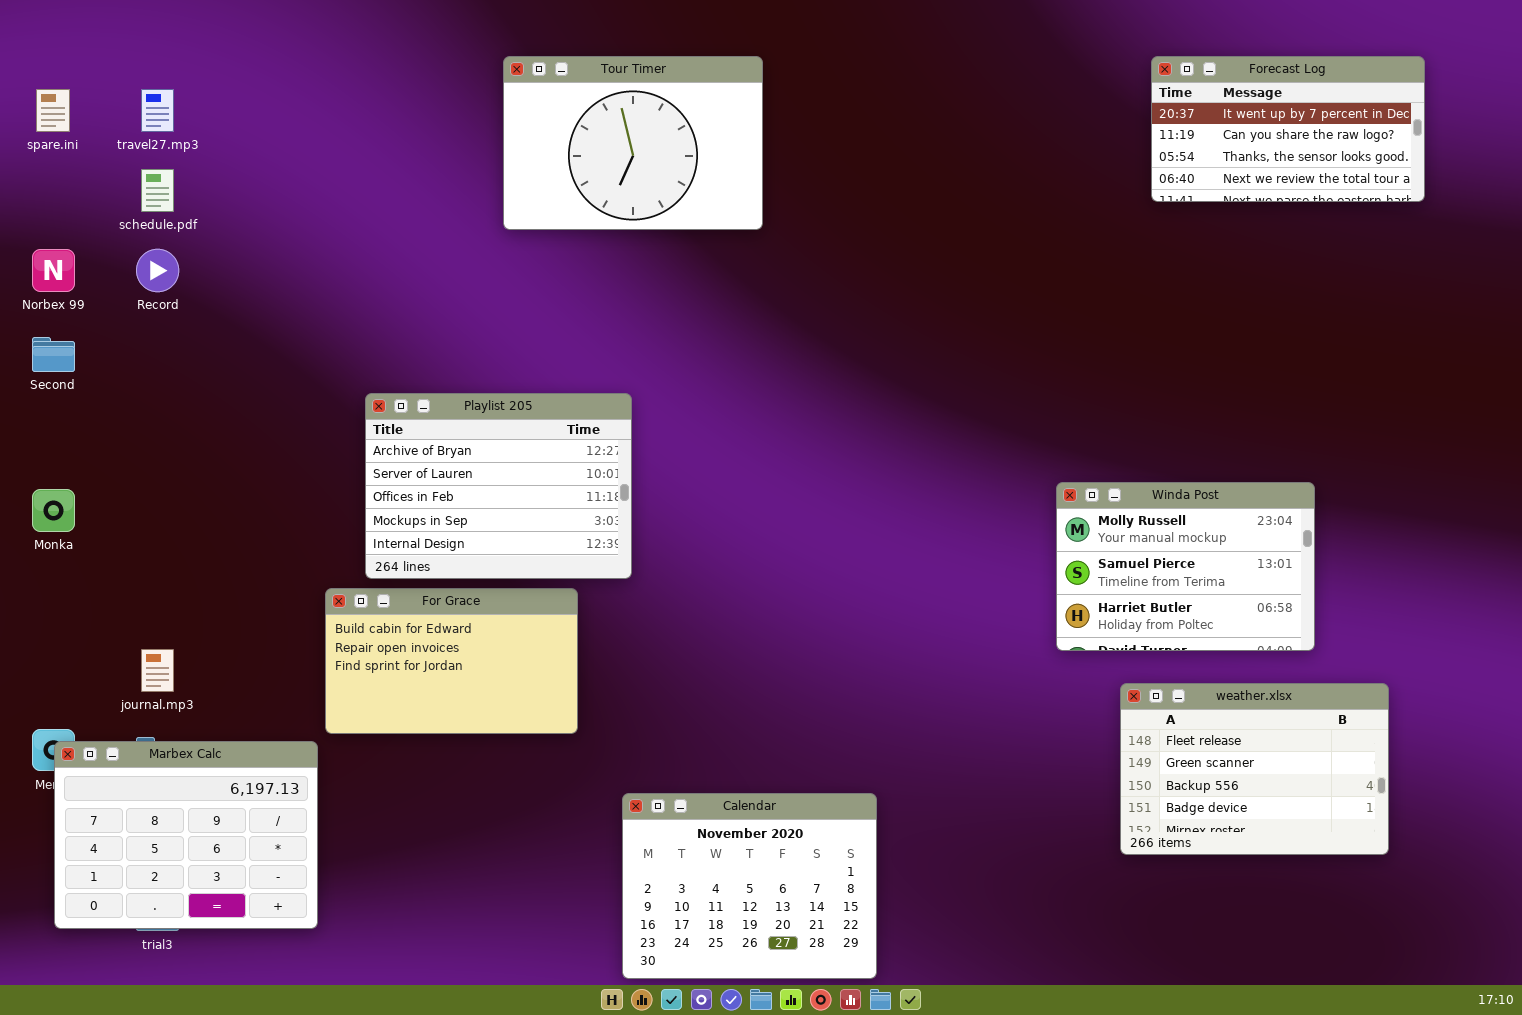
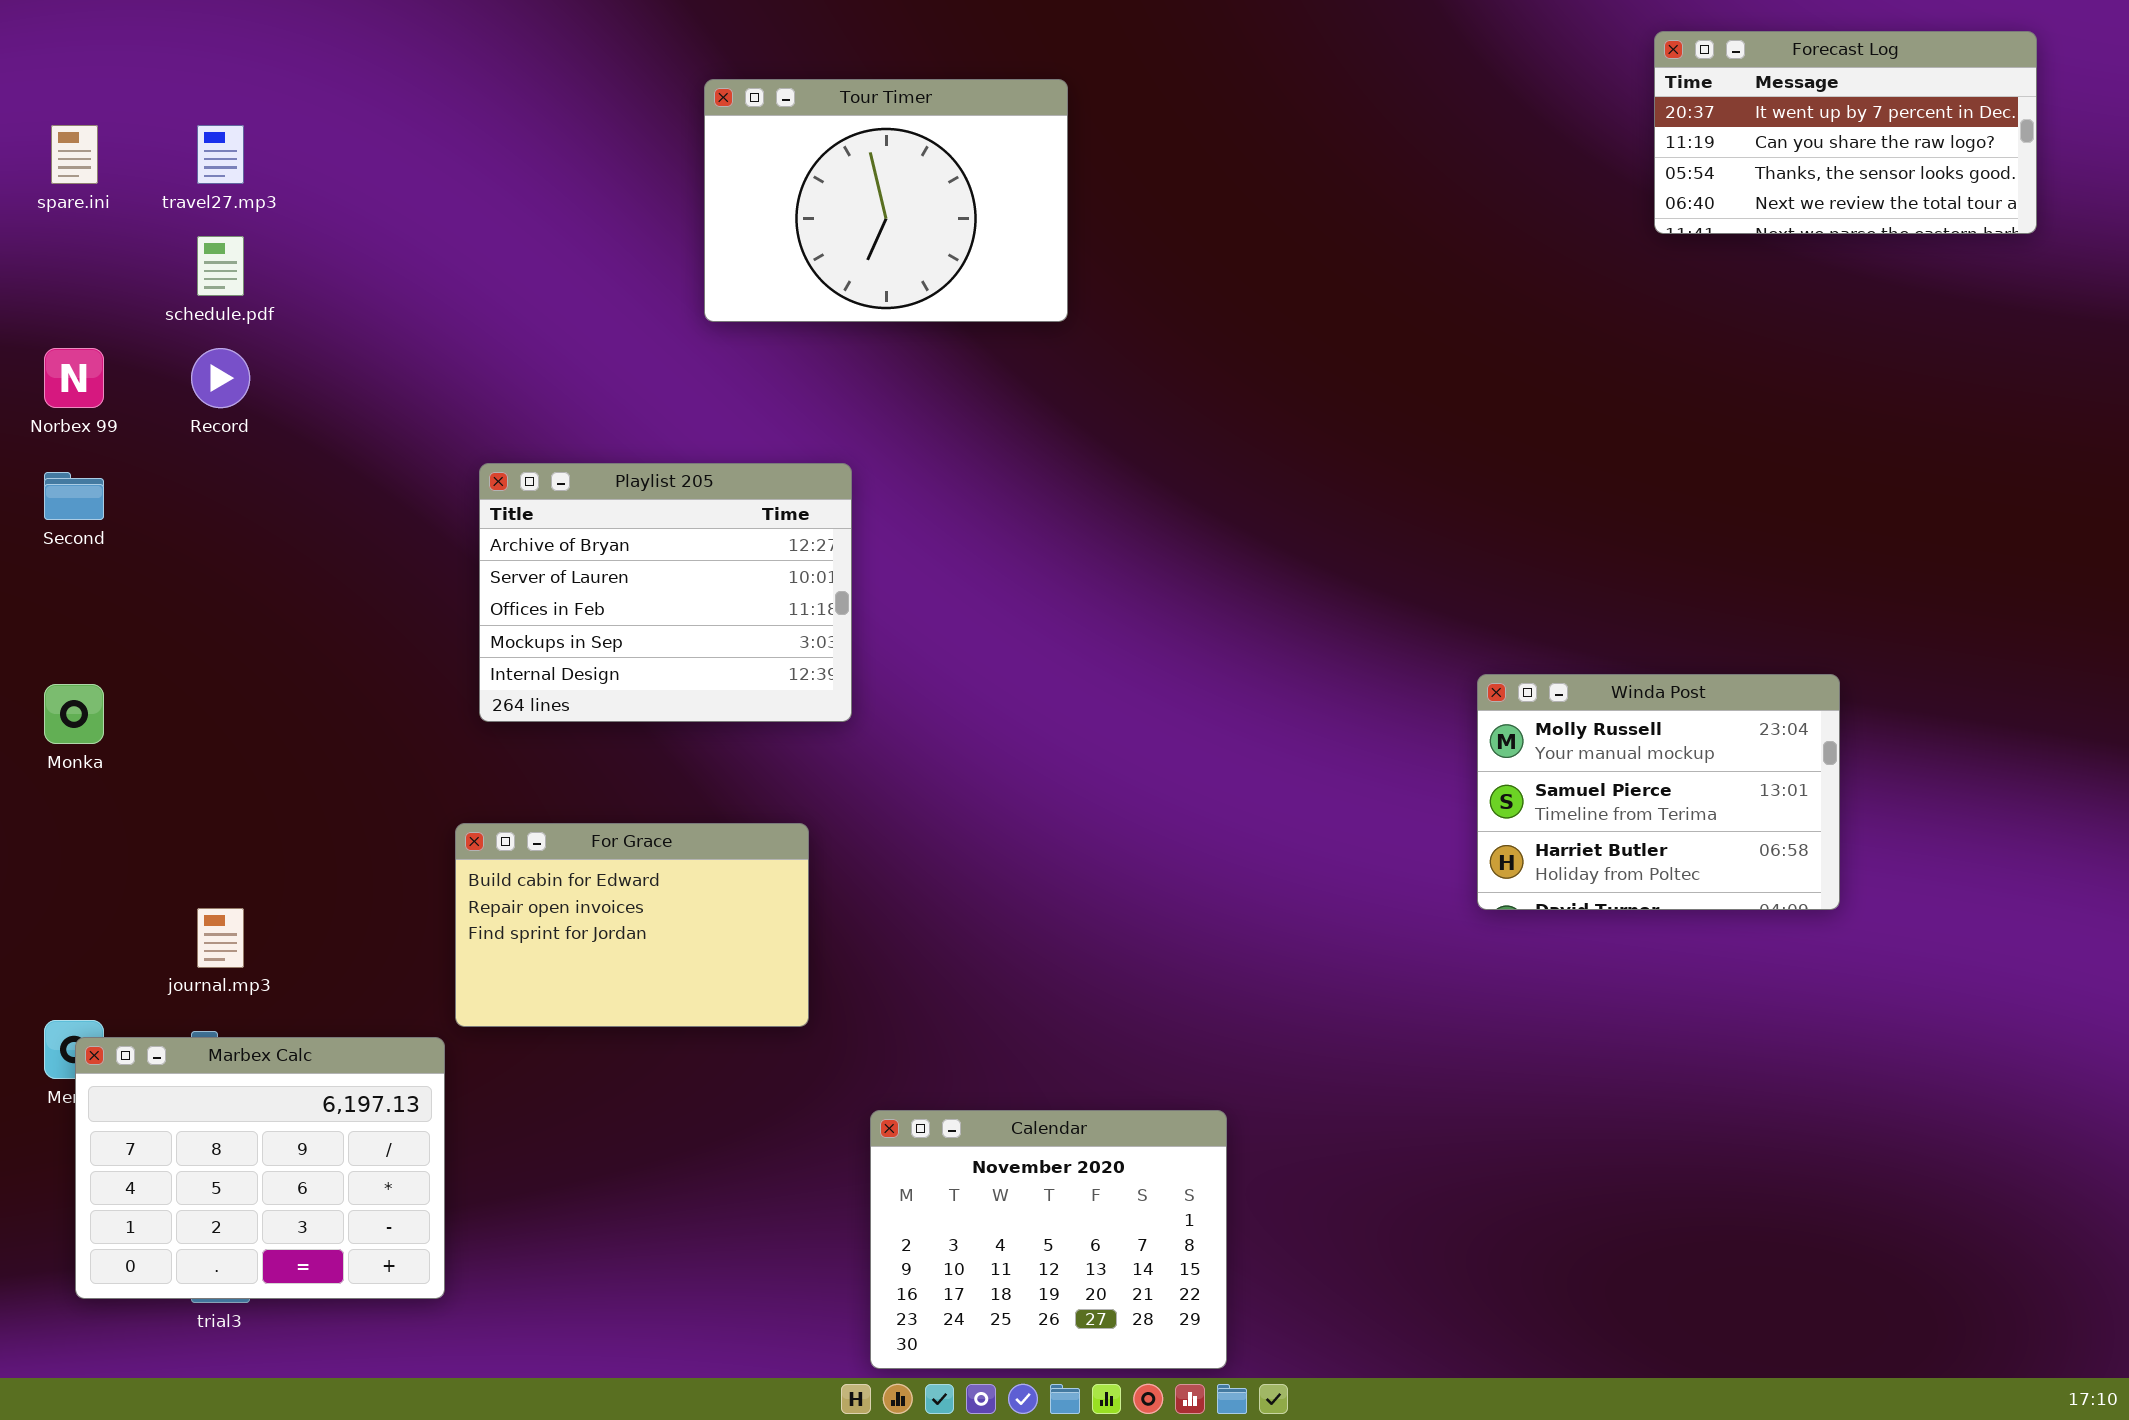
Forecast Log: [1151,56,1425,202] -> [1654,31,2037,234], moved
Playlist 205: [365,393,632,579] -> [479,463,852,722], moved
weather.xlsx: [1120,683,1389,855] -> none, closed

